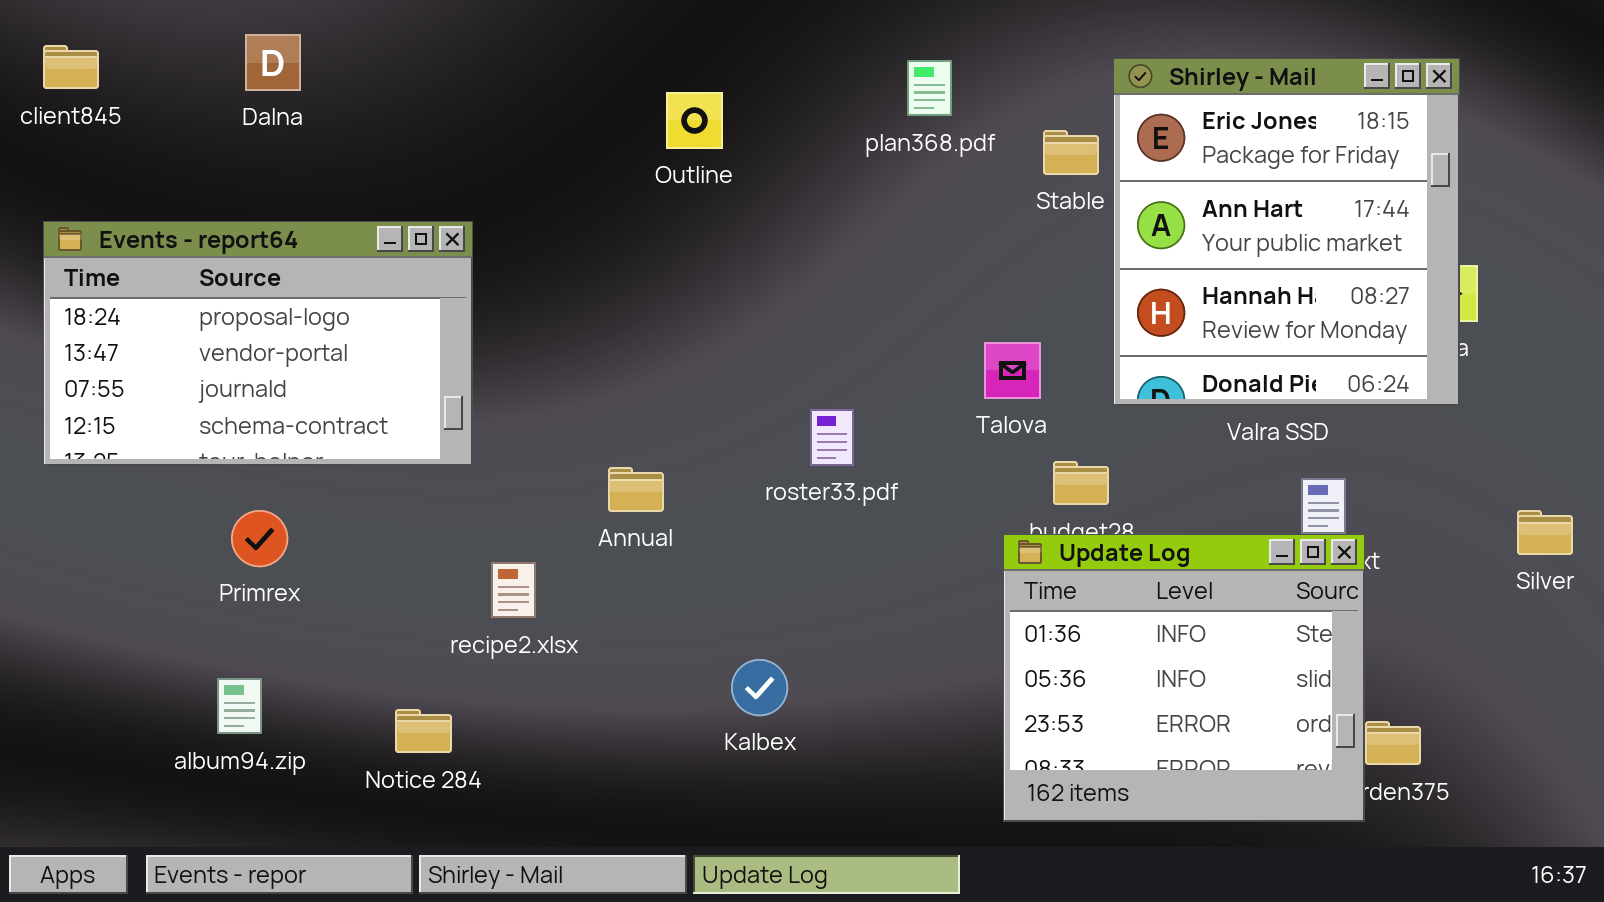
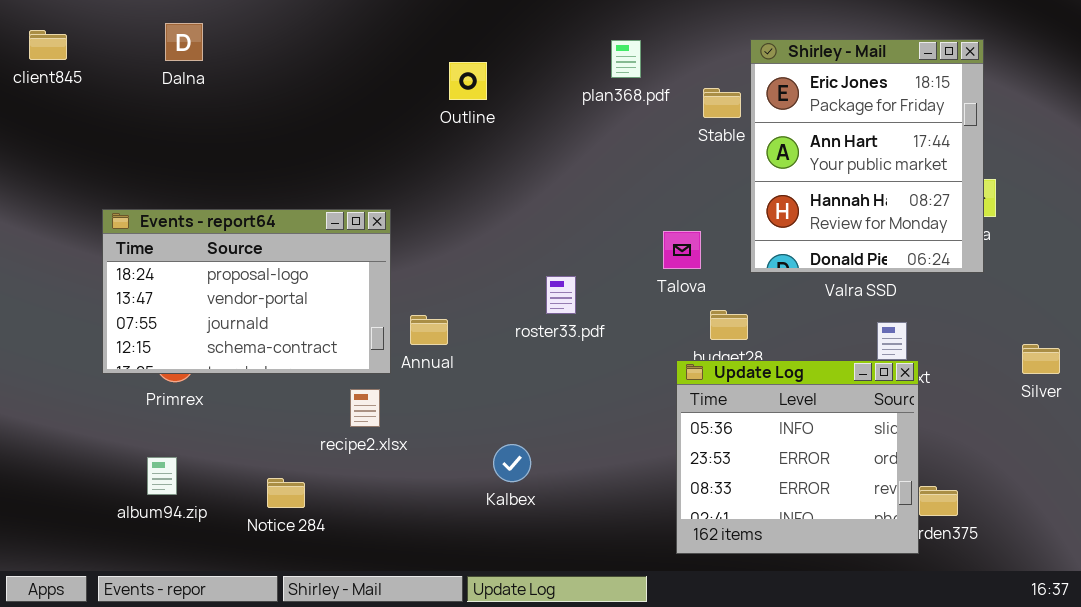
Events - report64: [43,221,473,466] -> [102,209,391,374], moved
Update Log: [1003,534,1365,822] -> [676,360,919,554], scrolled down 1 row
recipe2.xlsx: [491,562,536,618] -> [350,389,380,427], moved

